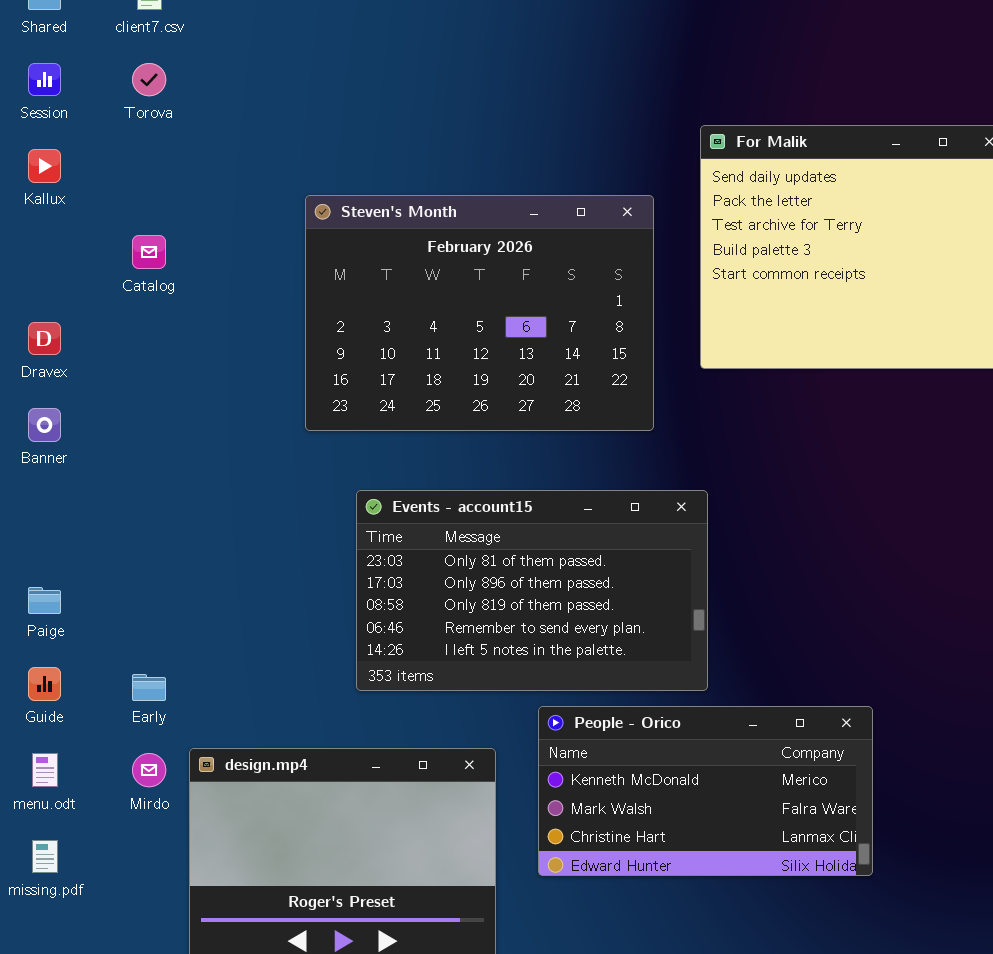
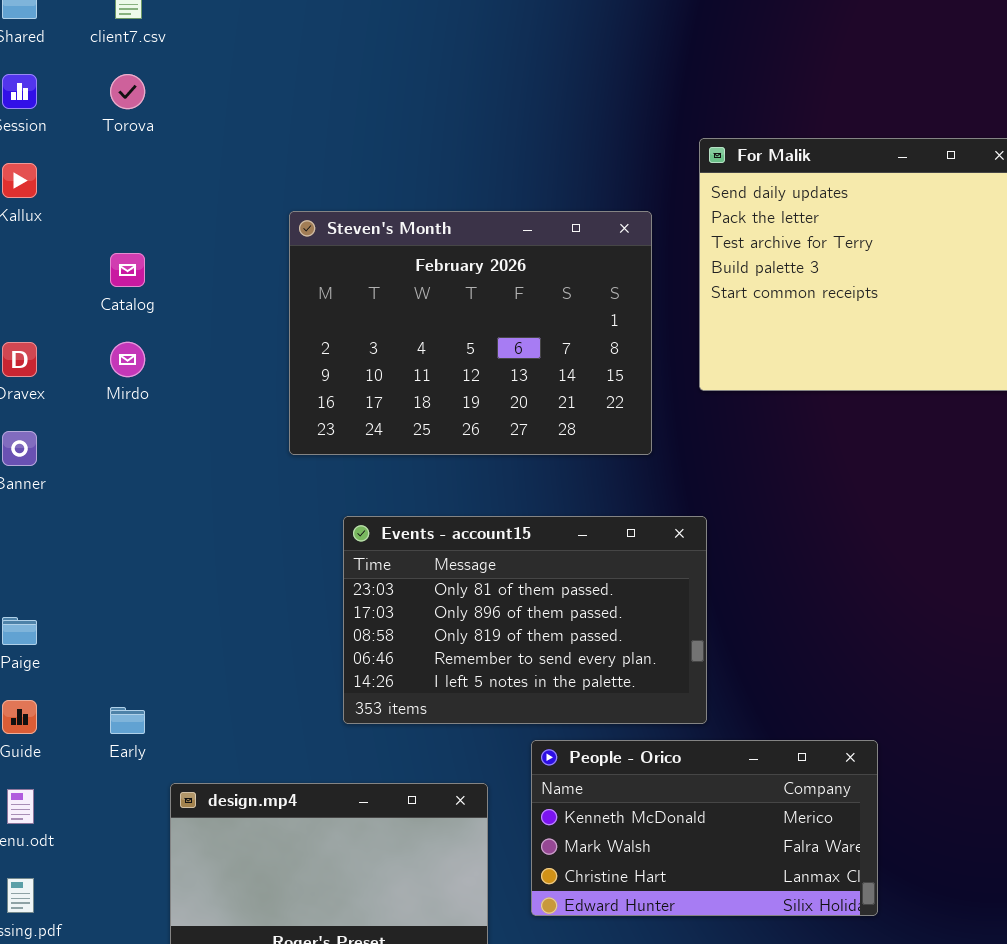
Mirdo: [132,753,166,787] -> [110,342,145,377], moved

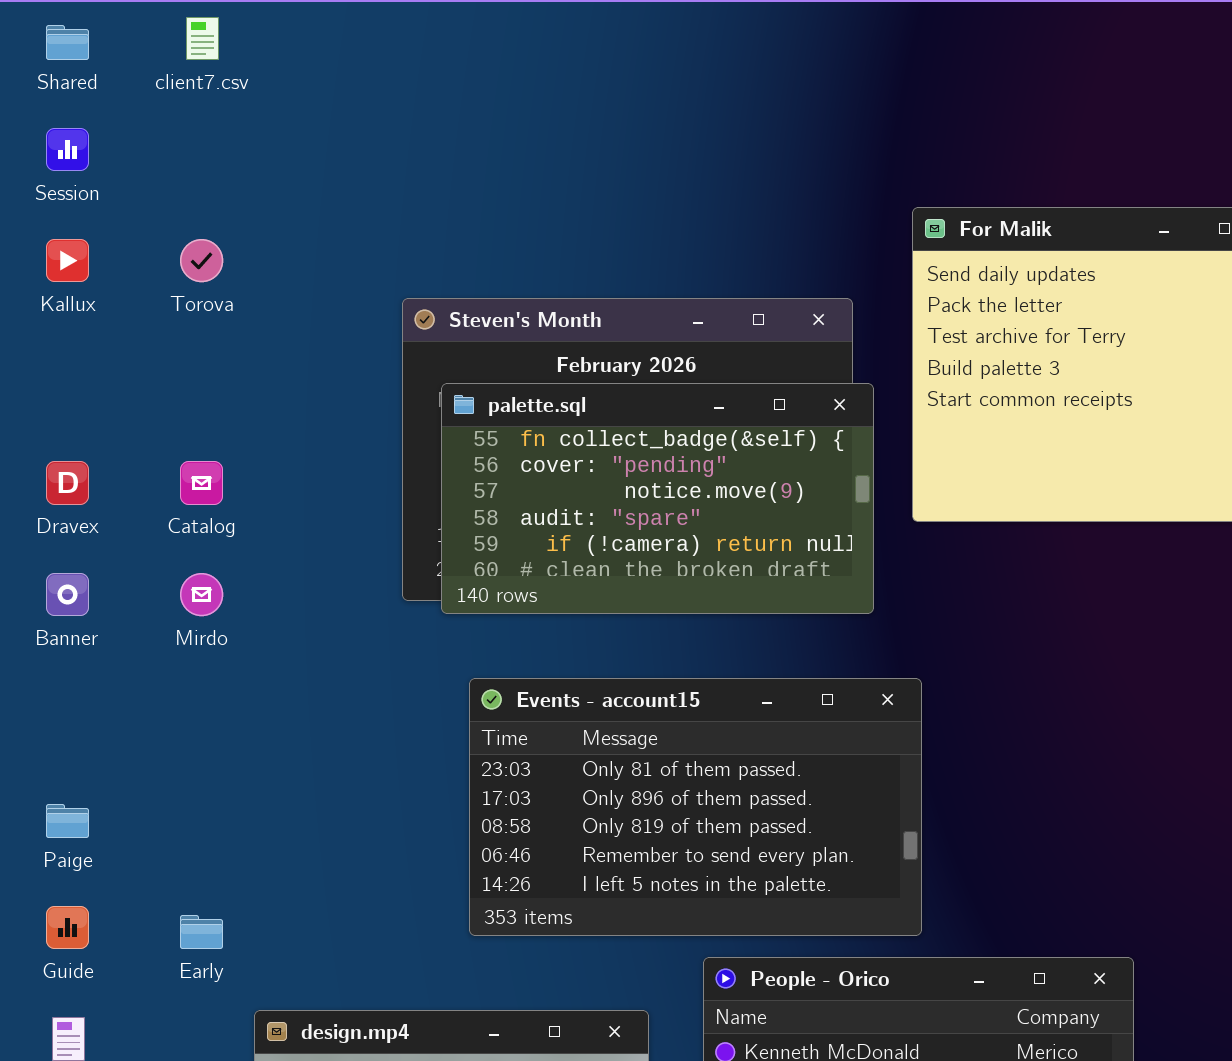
Torova: [110,74,145,109] -> [180,239,223,282], moved
Catalog: [110,253,145,287] -> [180,461,223,505], moved
palette.sql: none -> [441,383,874,614], opened
Mirdo: [110,342,145,377] -> [180,573,223,616], moved

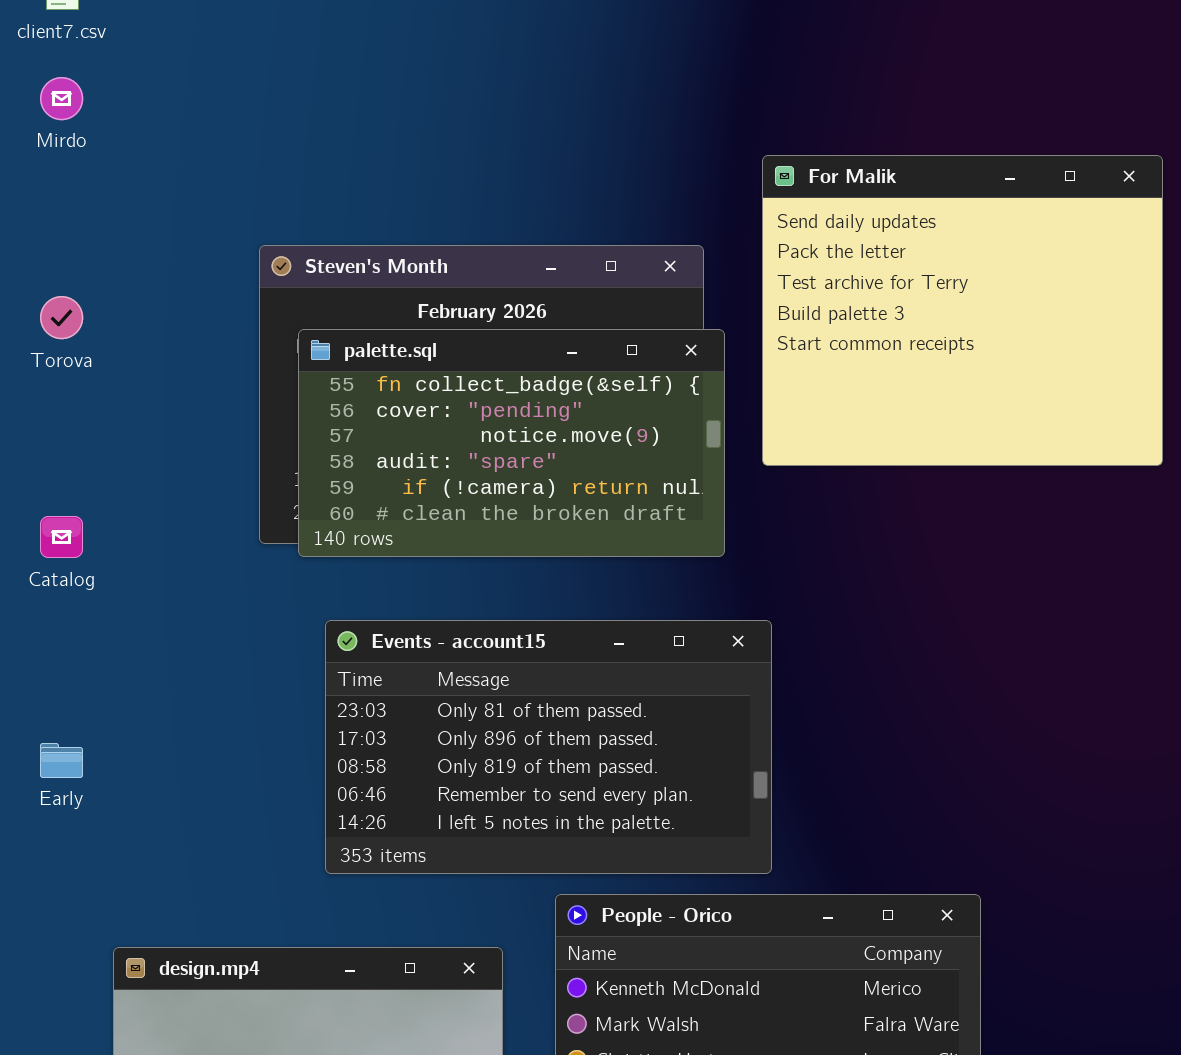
Torova: [180,239,223,282] -> [40,296,83,339], moved
Catalog: [180,461,223,505] -> [40,516,83,558], moved
Mirdo: [180,573,223,616] -> [40,77,83,120], moved
Early: [180,915,223,949] -> [40,743,83,778], moved

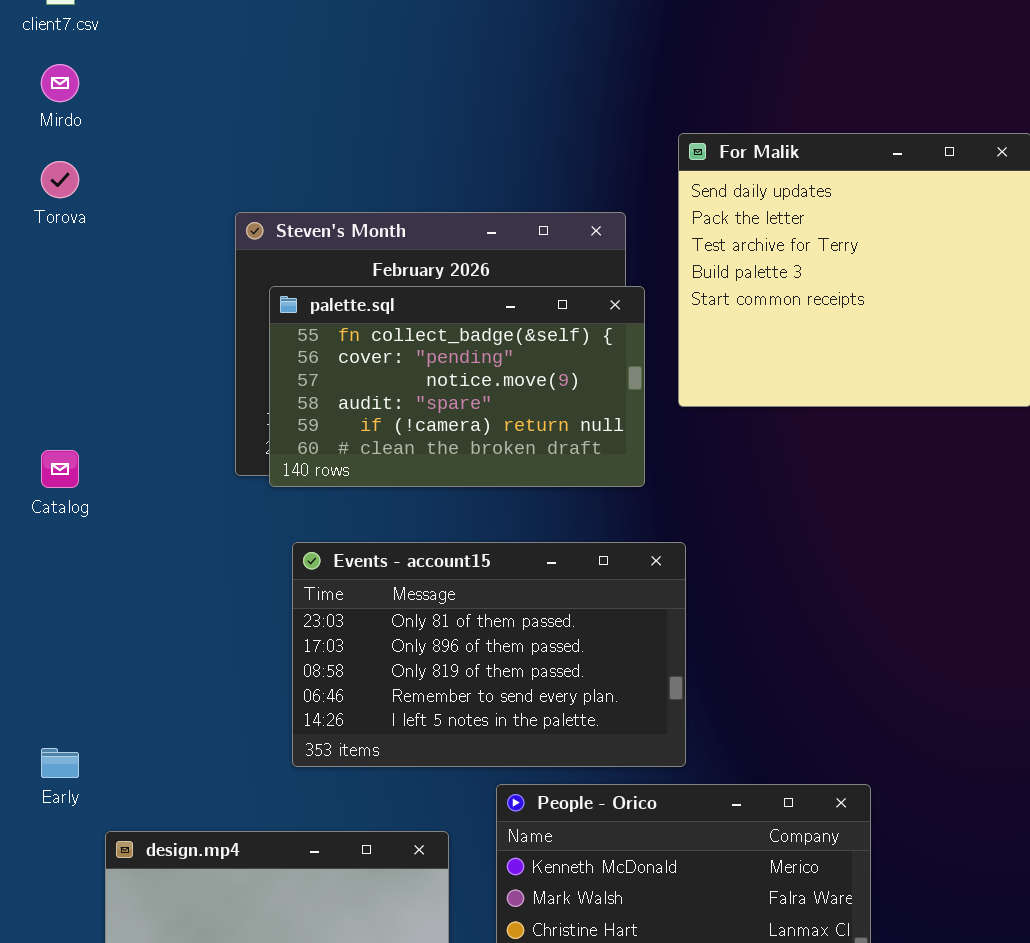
Torova: [40,296,83,339] -> [41,161,79,198], moved
Early: [40,743,83,778] -> [41,748,79,778], moved

